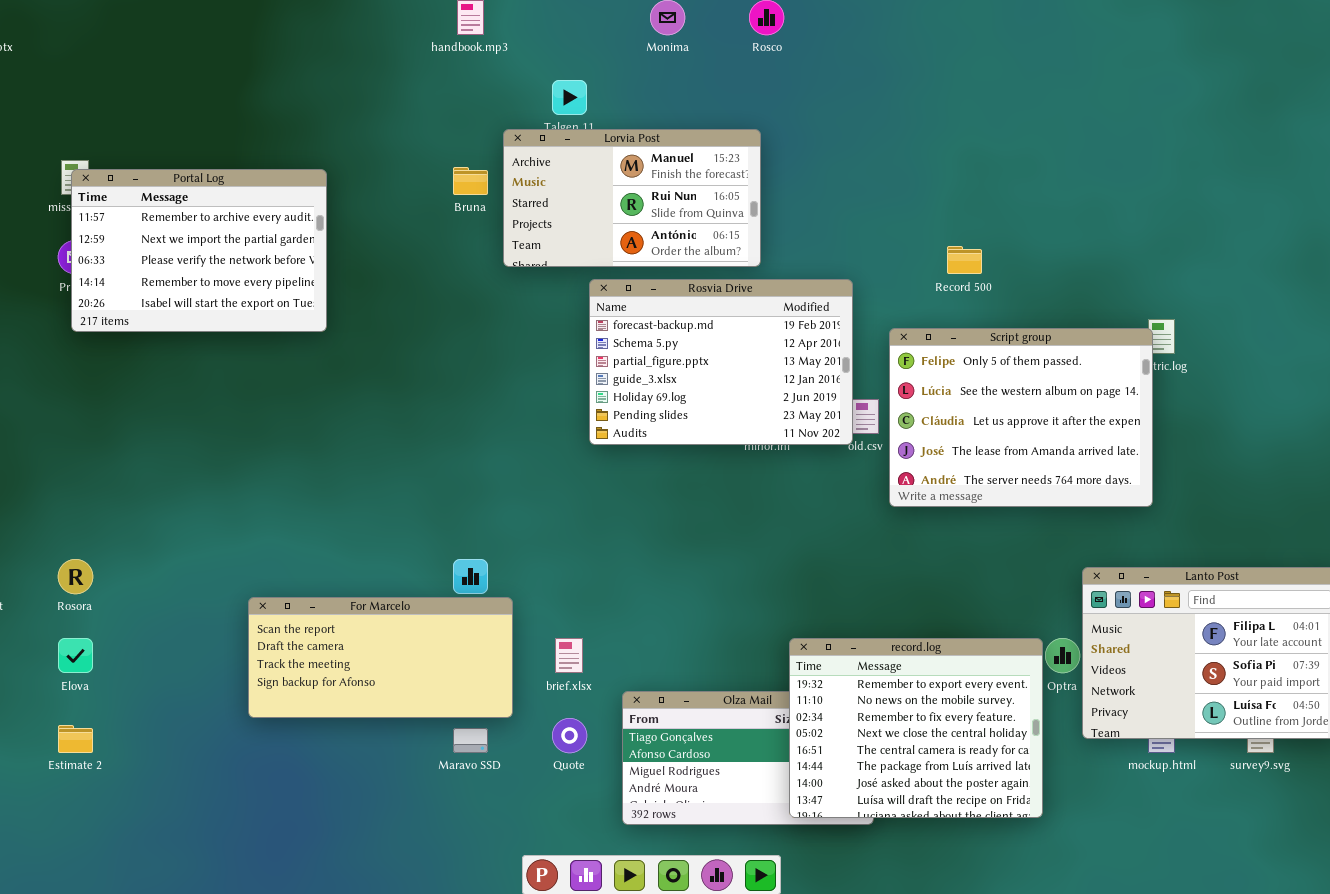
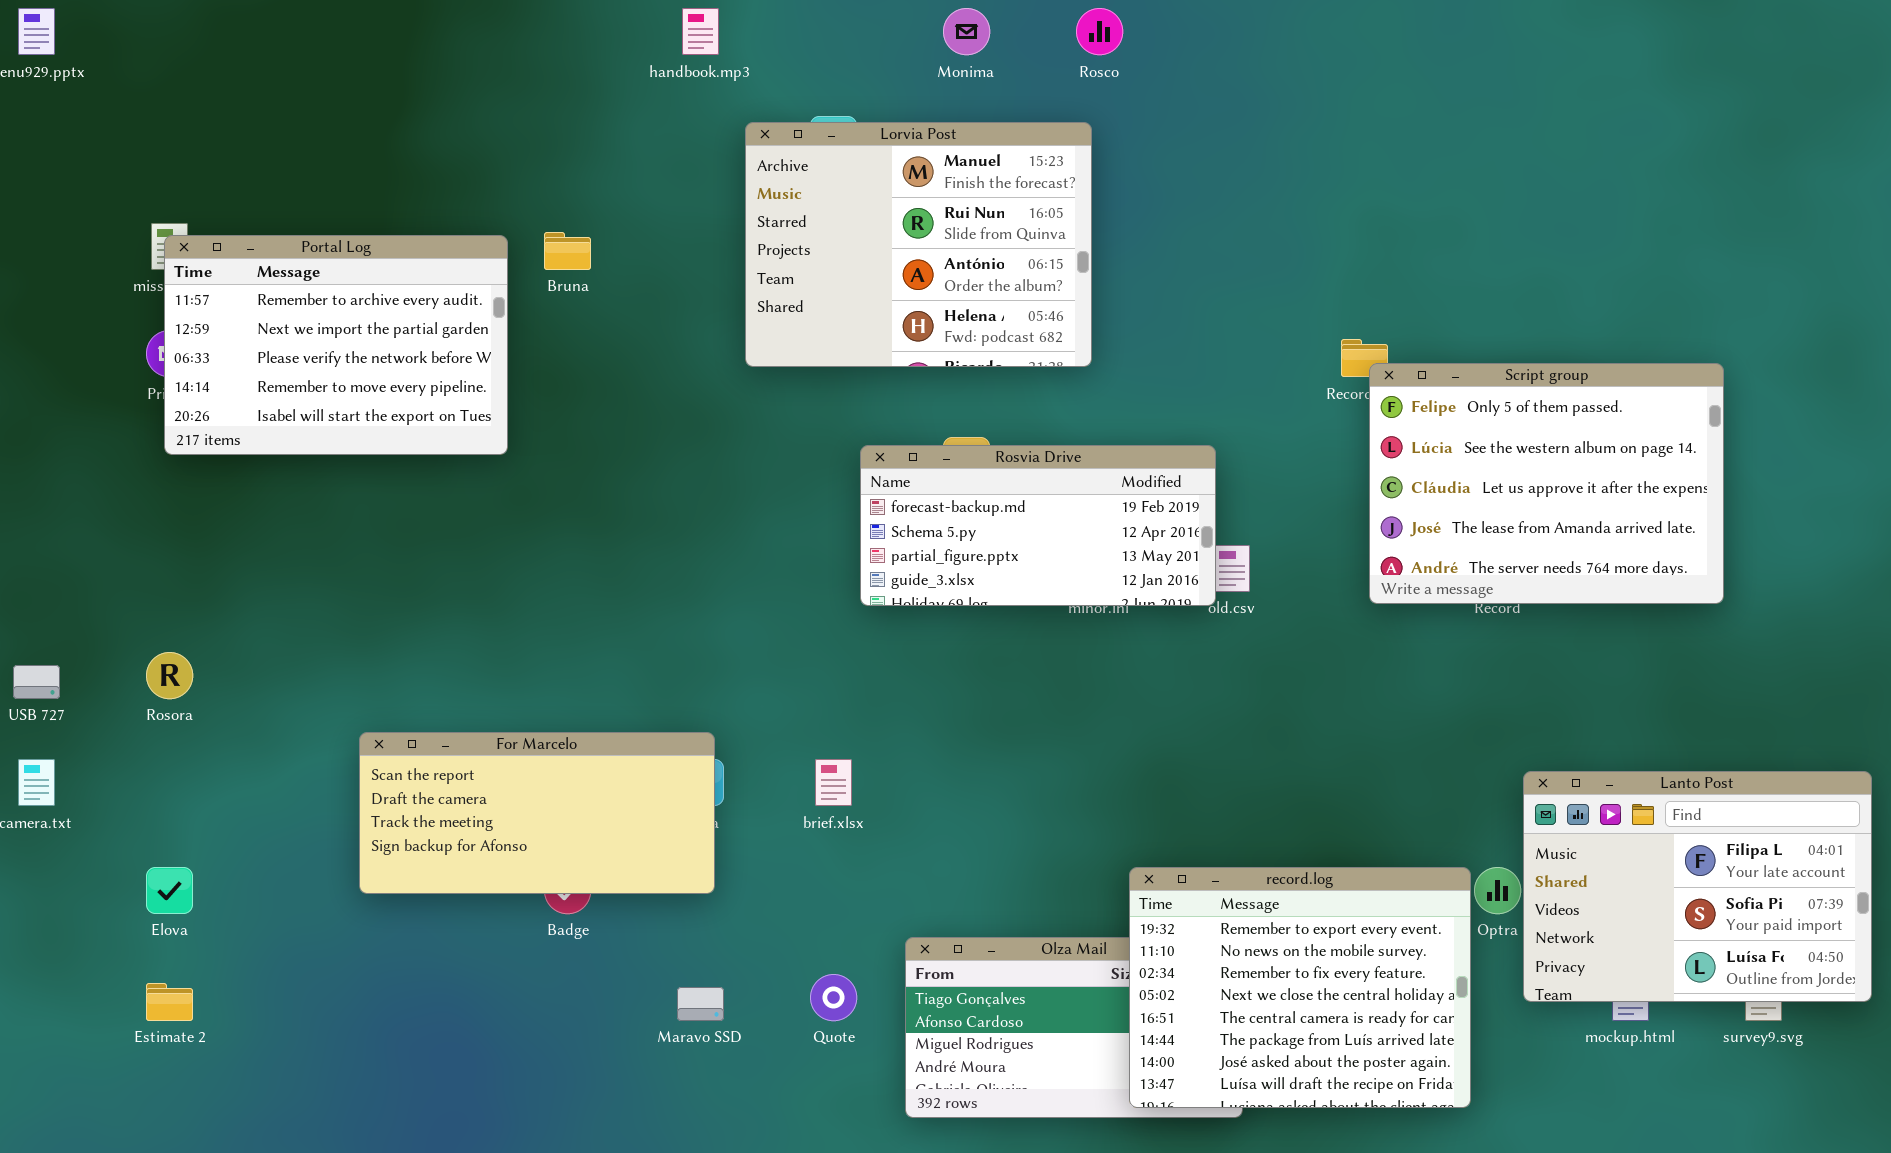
Lorvia Post: [503,129,761,267] -> [745,122,1092,367], resized
Bruna: [453,167,488,195] -> [544,232,591,270], moved
Rosvia Drive: [589,279,853,445] -> [860,445,1216,606], resized
Script group: [889,328,1153,507] -> [1369,363,1724,604], moved
Rosora: [58,559,93,594] -> [146,652,193,699], moved
For Marcelo: [248,597,513,718] -> [359,732,715,894], moved
brief.xlsx: [555,638,583,673] -> [815,759,852,806], moved

